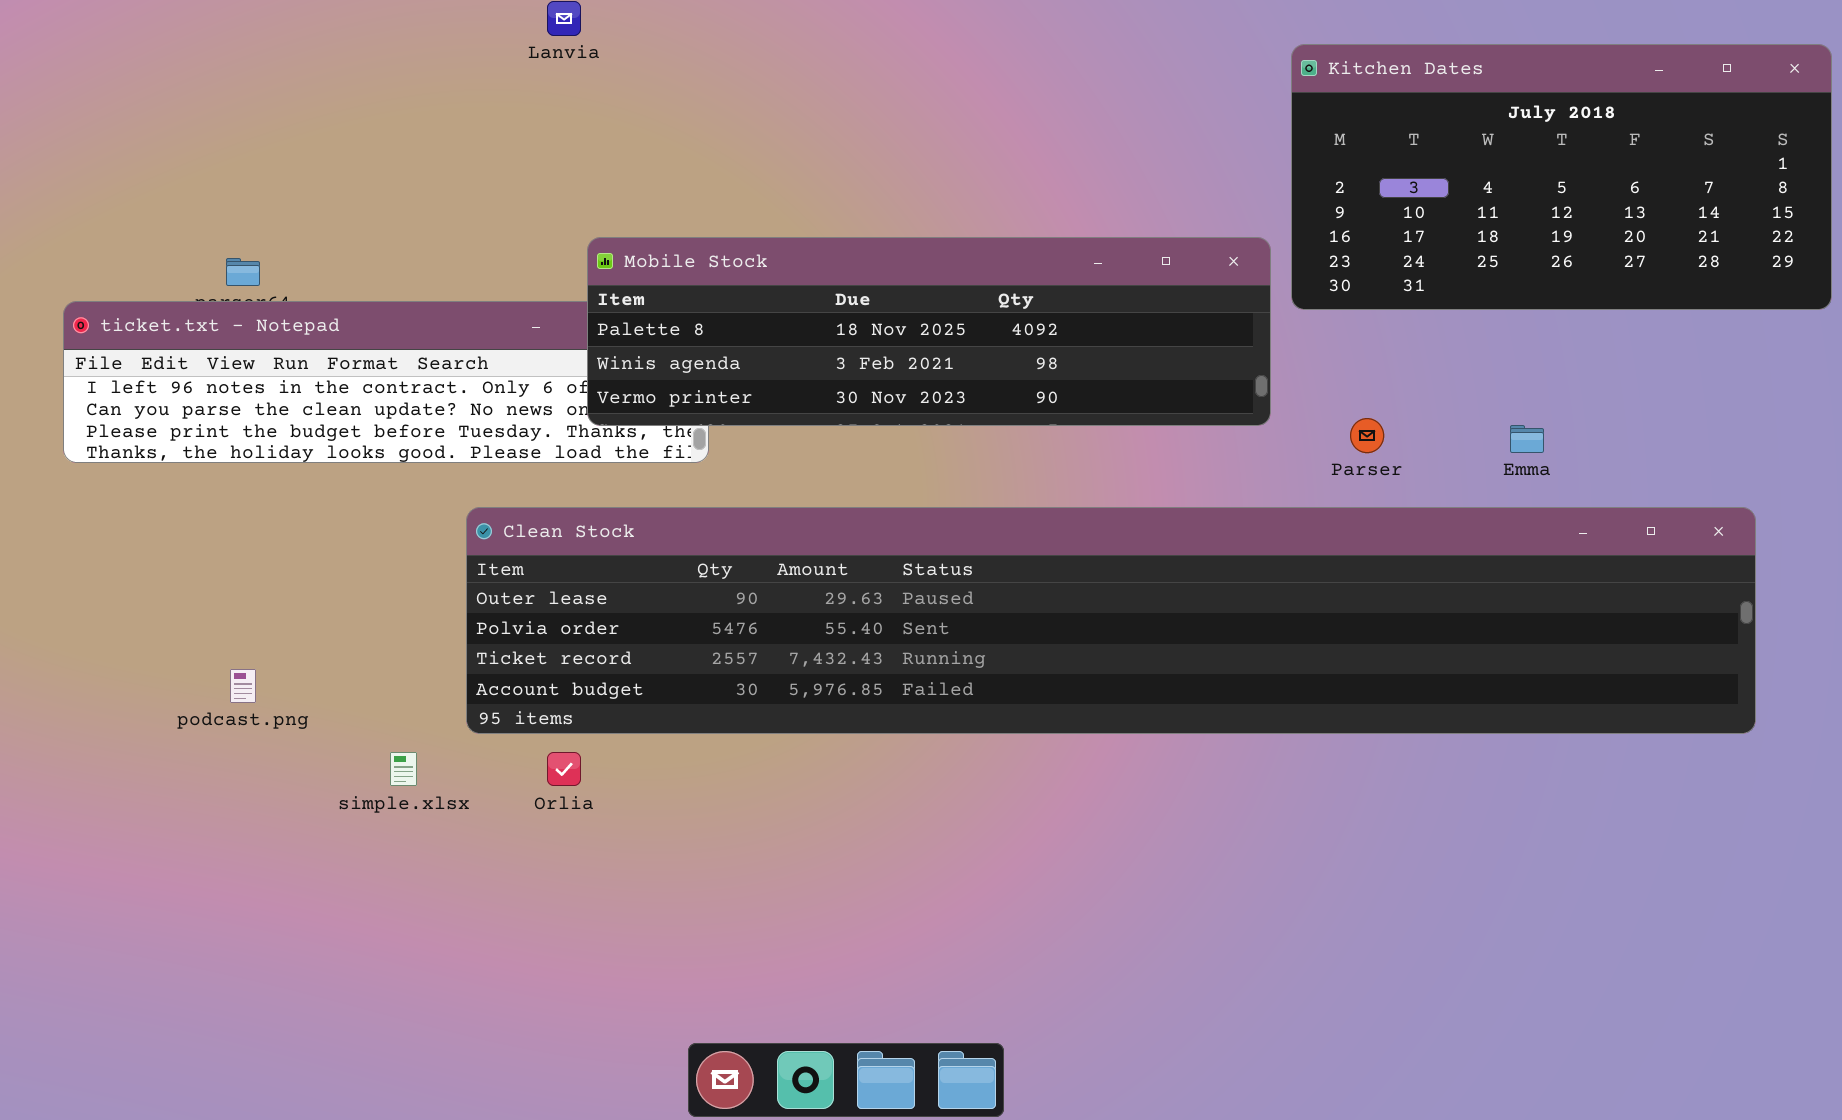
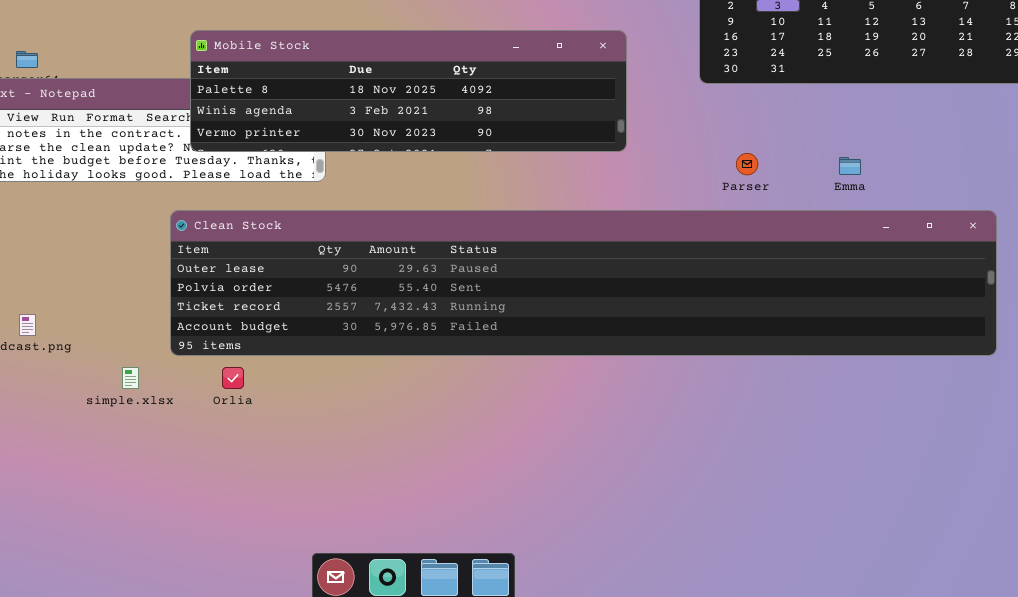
Mobile Stock: [587,237,1271,426] -> [190,30,627,152], moved

